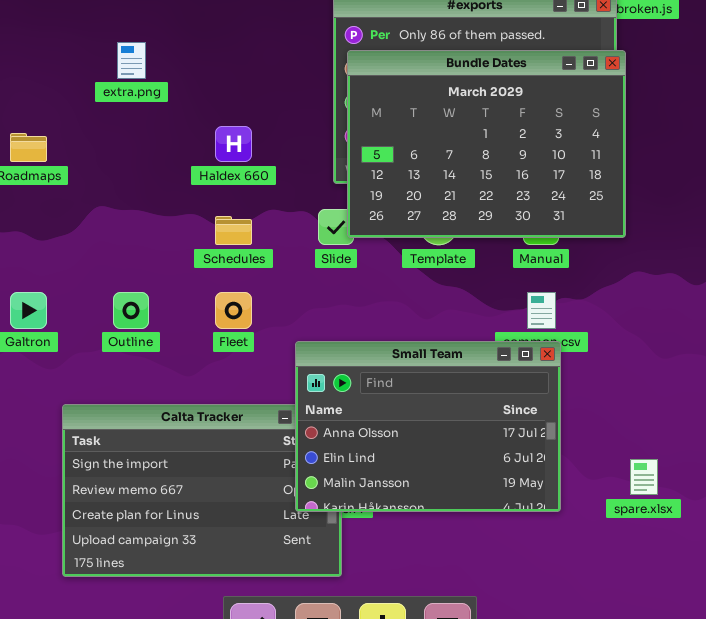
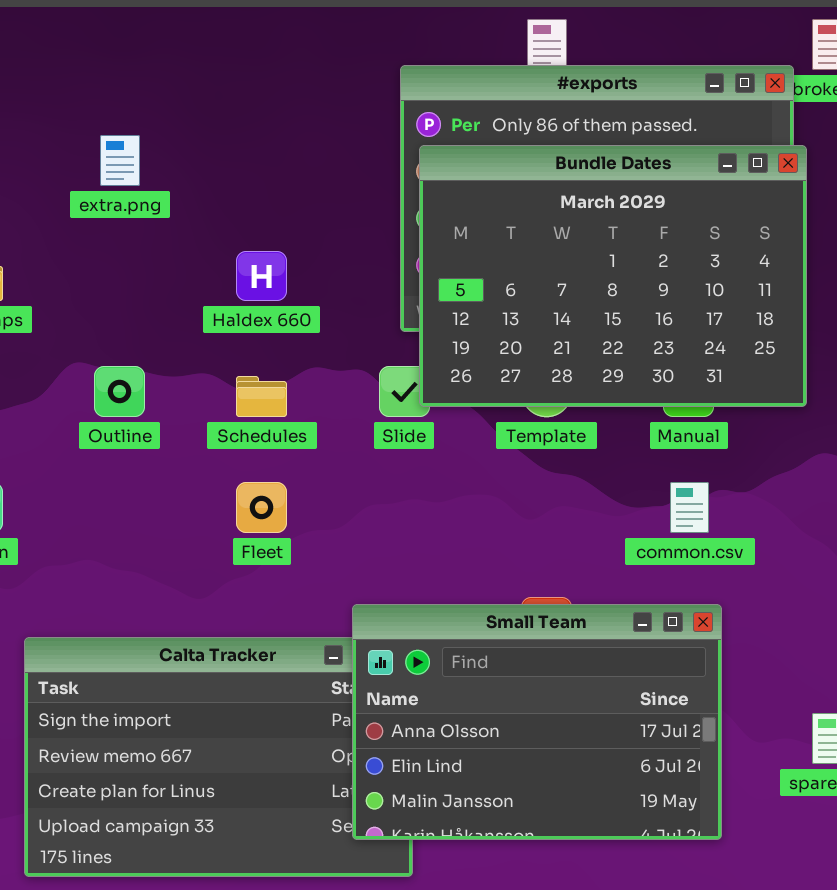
Outline: [113,292,149,329] -> [94,366,145,417], moved
Small Team: [295,341,561,512] -> [352,604,722,840], moved

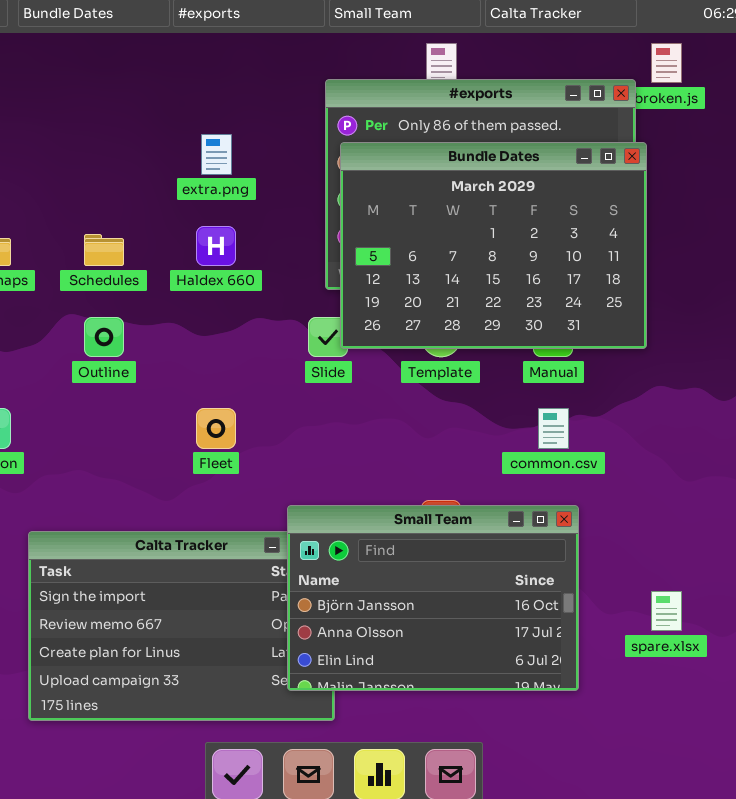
extra.png: [100,135,140,186] -> [201,134,232,175], moved
Schedules: [236,376,287,417] -> [84,234,124,266], moved
Small Team: [352,604,722,840] -> [287,505,579,691], scrolled up 1 row

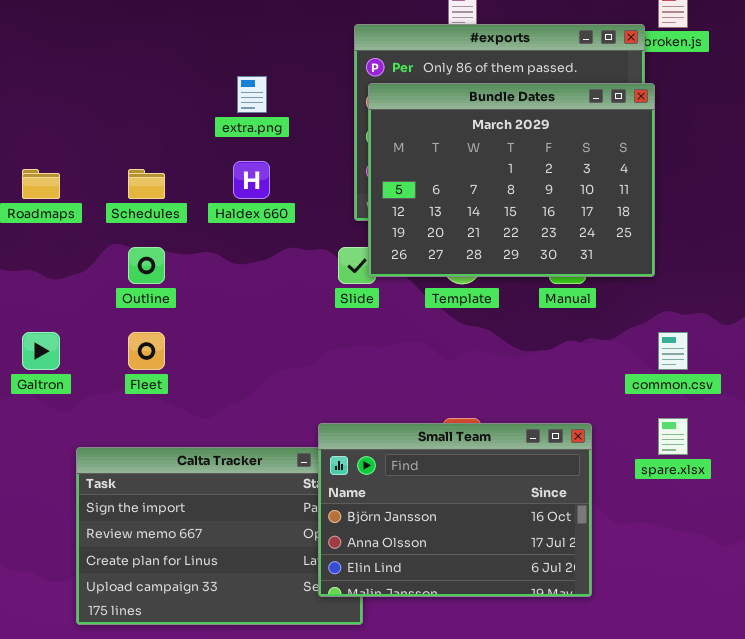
Fleet: [196,408,236,449] -> [128,332,165,370], moved
common.csv: [538,408,569,449] -> [658,332,688,370], moved
spare.xlsx: [651,591,682,631] -> [658,418,688,455], moved

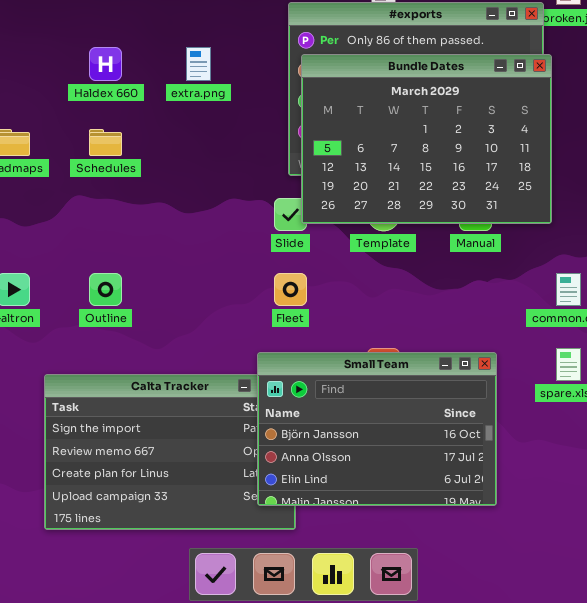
Haldex 660: [233,161,270,199] -> [89,47,122,81], moved
Outline: [128,247,165,284] -> [89,273,122,306], moved
Fleet: [128,332,165,370] -> [274,273,307,306], moved

